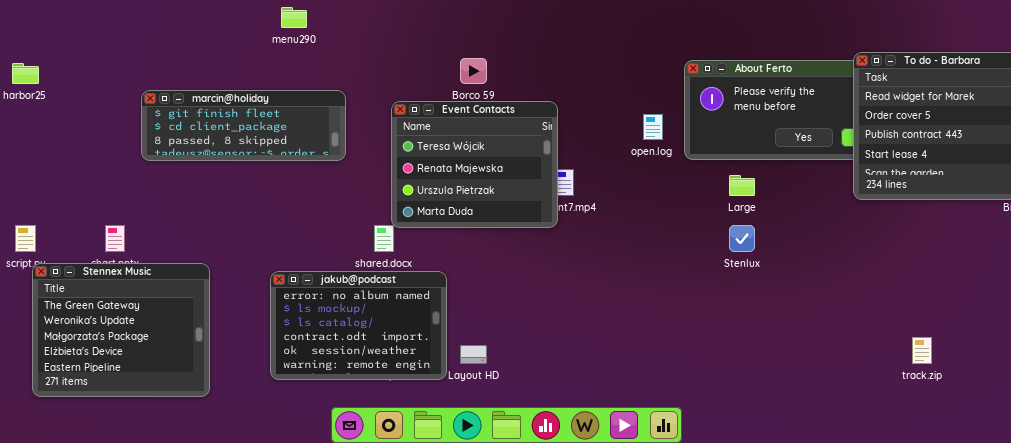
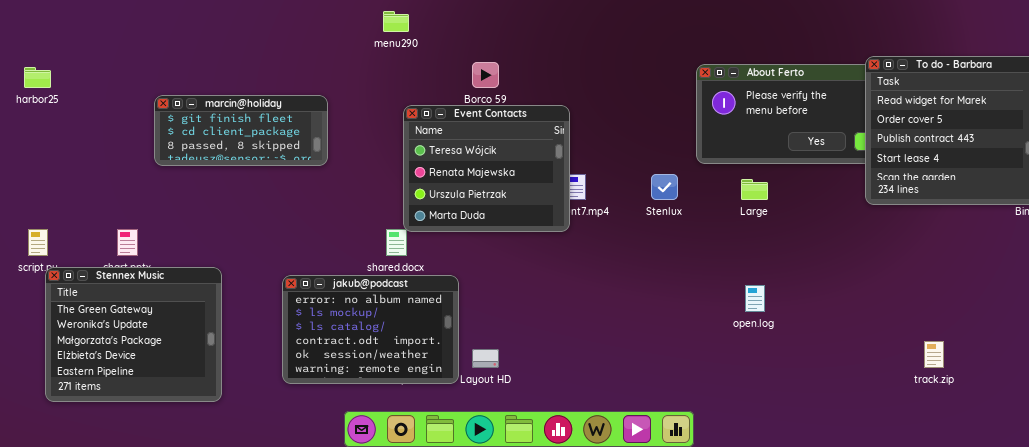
menu290: [281,7,307,28] -> [383,11,409,32], moved
marcin@holiday: [141,90,346,161] -> [154,95,328,166], resized
open.log: [643,114,663,140] -> [745,285,765,312], moved
Stenlux: [729,225,755,252] -> [651,174,678,200], moved

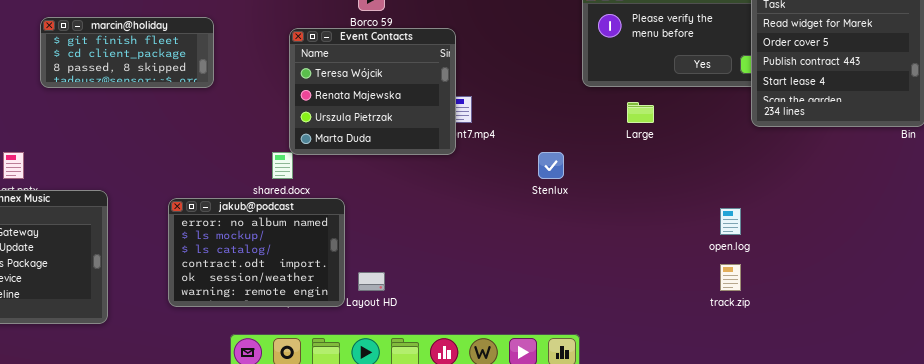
Stenlux: [651,174,678,200] -> [538,152,564,179], moved
open.log: [745,285,765,312] -> [720,208,741,235], moved
track.zip: [924,341,944,368] -> [720,264,741,291], moved

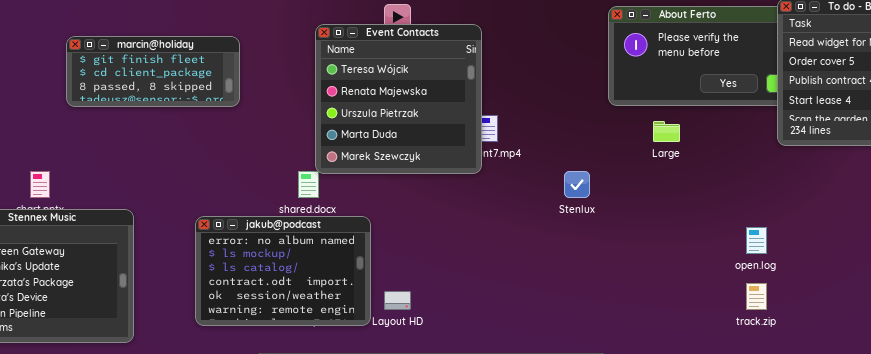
Event Contacts: [289,28,456,155] -> [315,24,482,174], resized

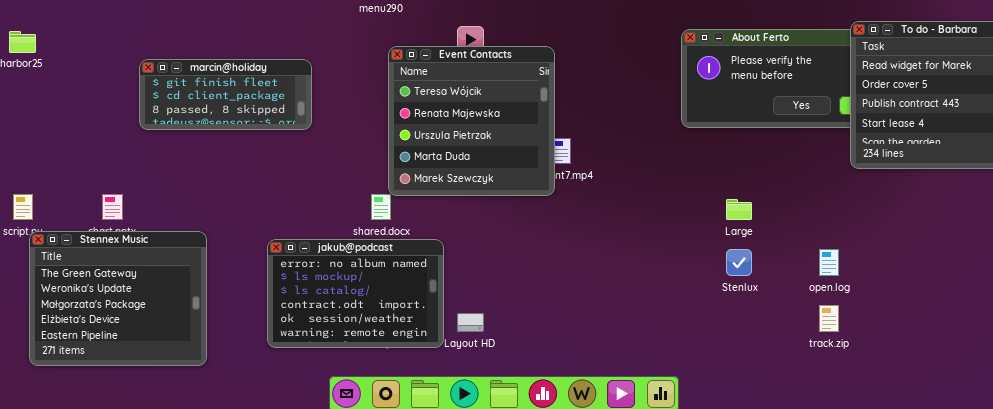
Large: [653,121,680,142] -> [726,199,752,220], moved
Stenlux: [564,171,590,198] -> [726,249,752,276], moved

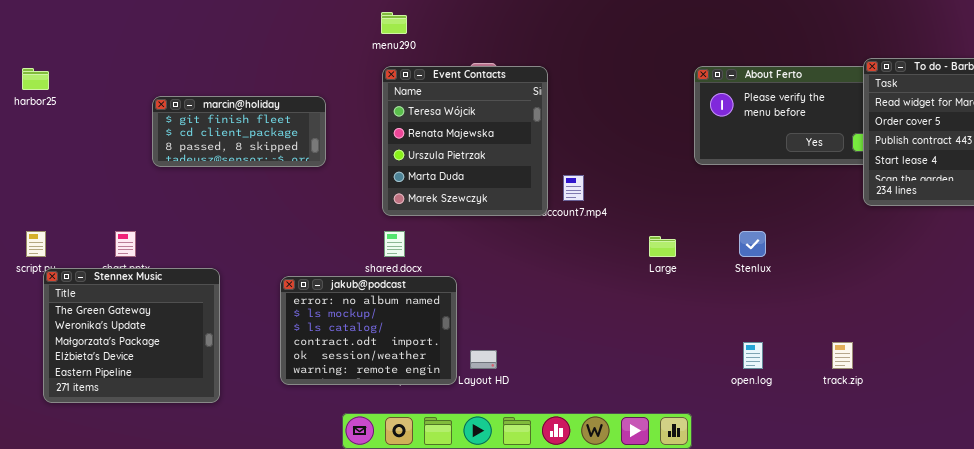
Event Contacts: [388,46,555,196] -> [382,66,548,216], moved
Large: [726,199,752,220] -> [649,236,676,257], moved
Stenlux: [726,249,752,276] -> [739,231,766,257], moved
open.log: [819,249,839,276] -> [743,342,763,369], moved

